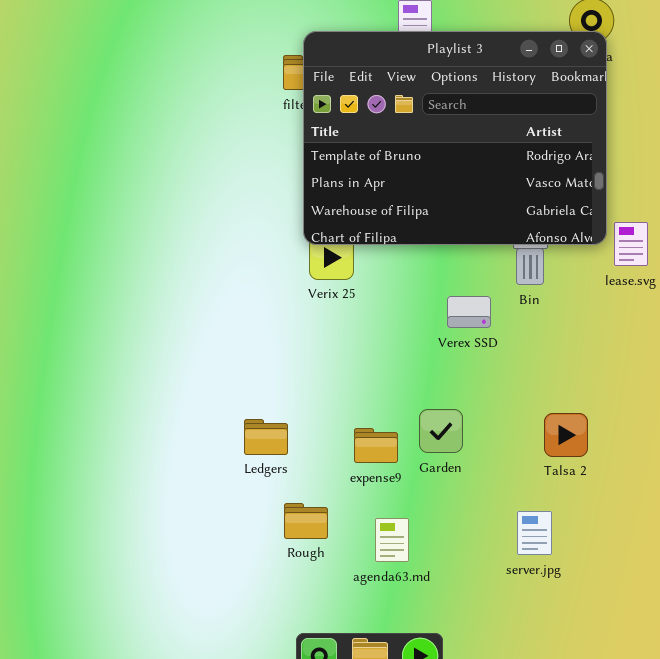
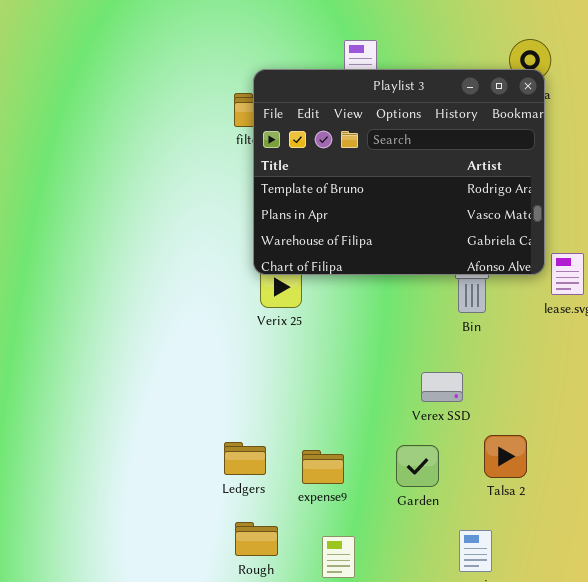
Verex SSD: [447,296,491,328] -> [421,372,463,402], moved
Garden: [419,409,463,453] -> [396,445,439,487], moved
Ledgers: [244,419,288,455] -> [224,442,266,475], moved

